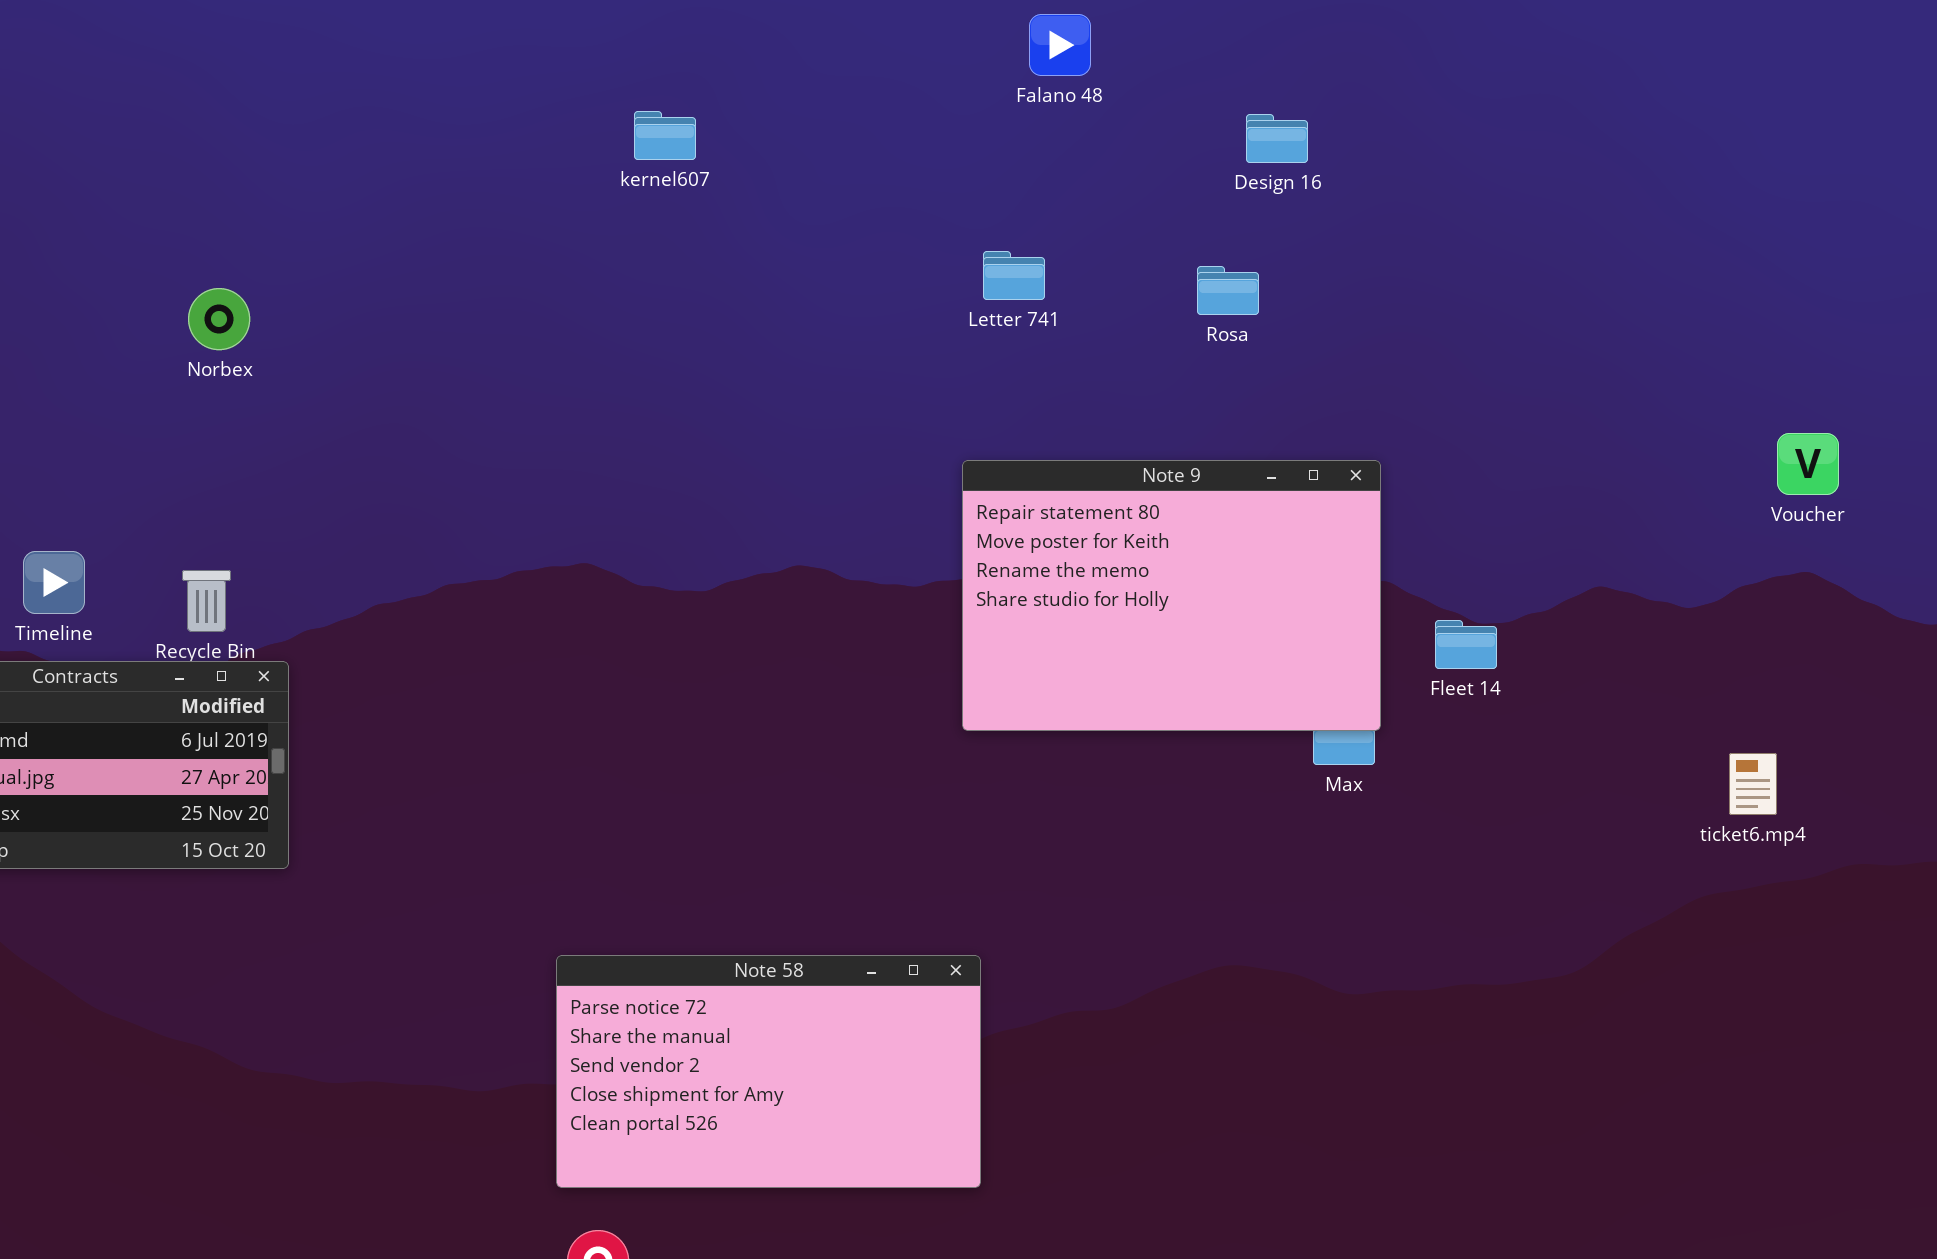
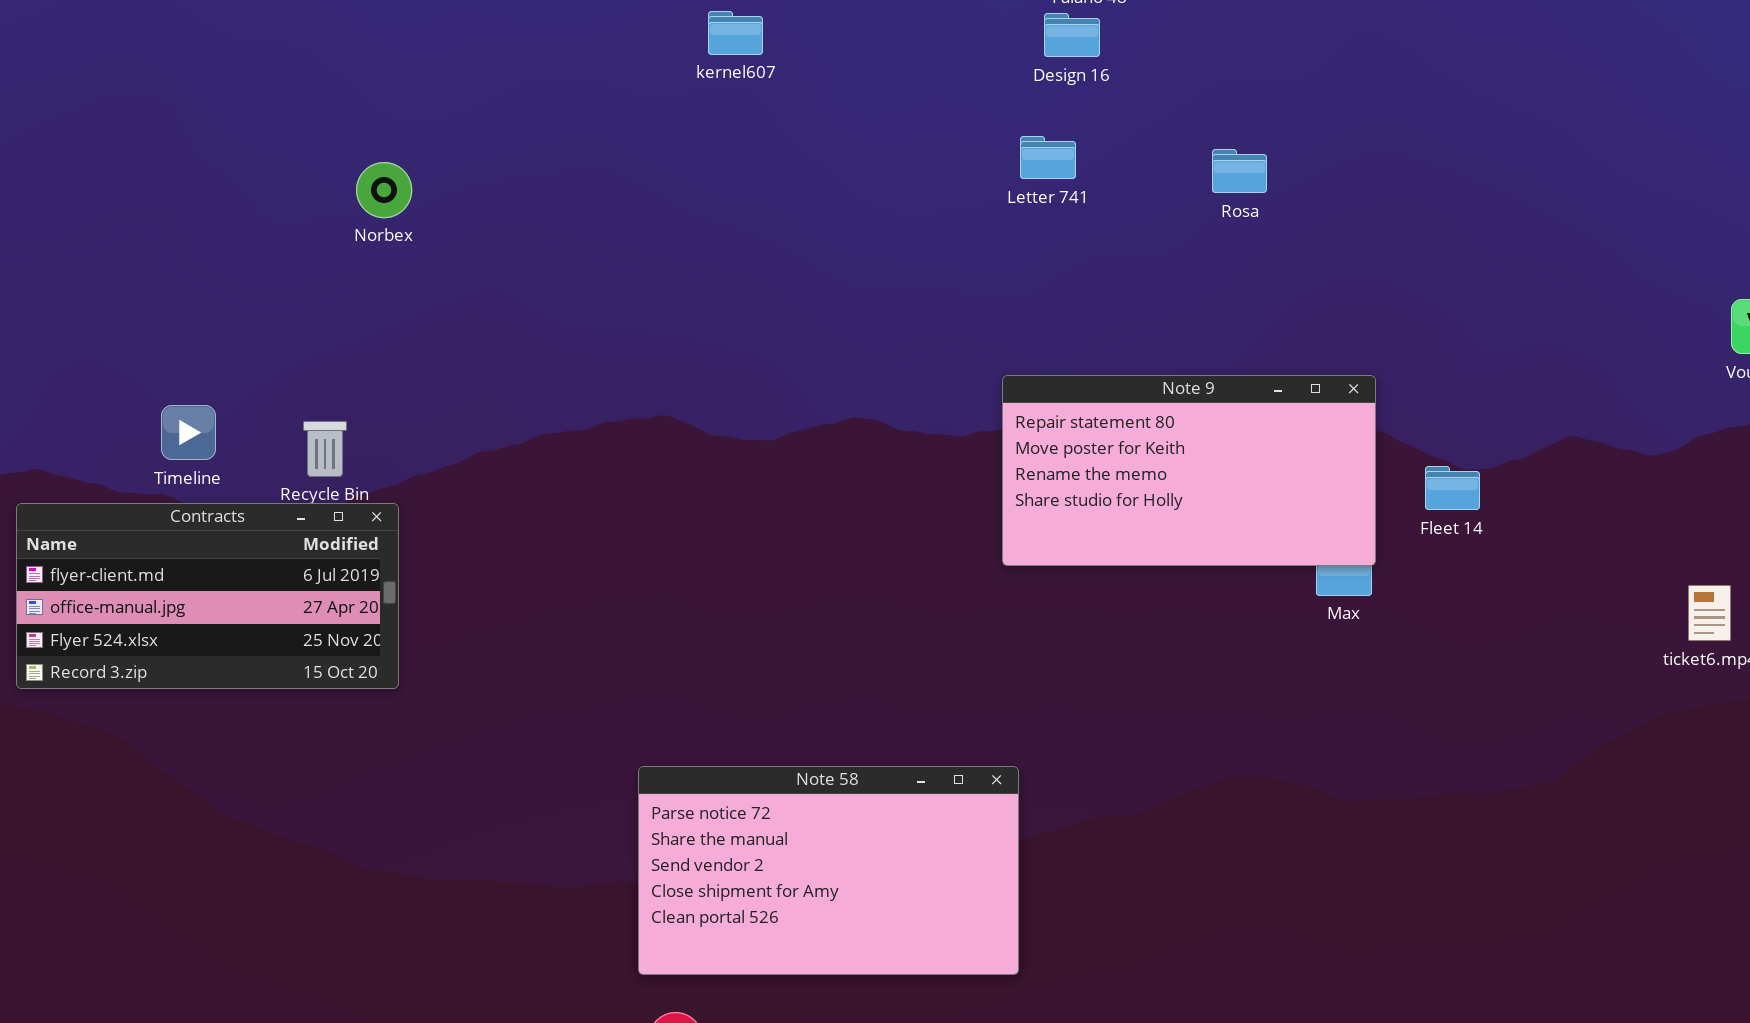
Design 16: [1246,114,1308,163] -> [1044,13,1100,57], moved
Norbex: [188,288,250,350] -> [356,162,412,218], moved
Note 9: [962,460,1381,731] -> [1002,375,1376,566], resized

